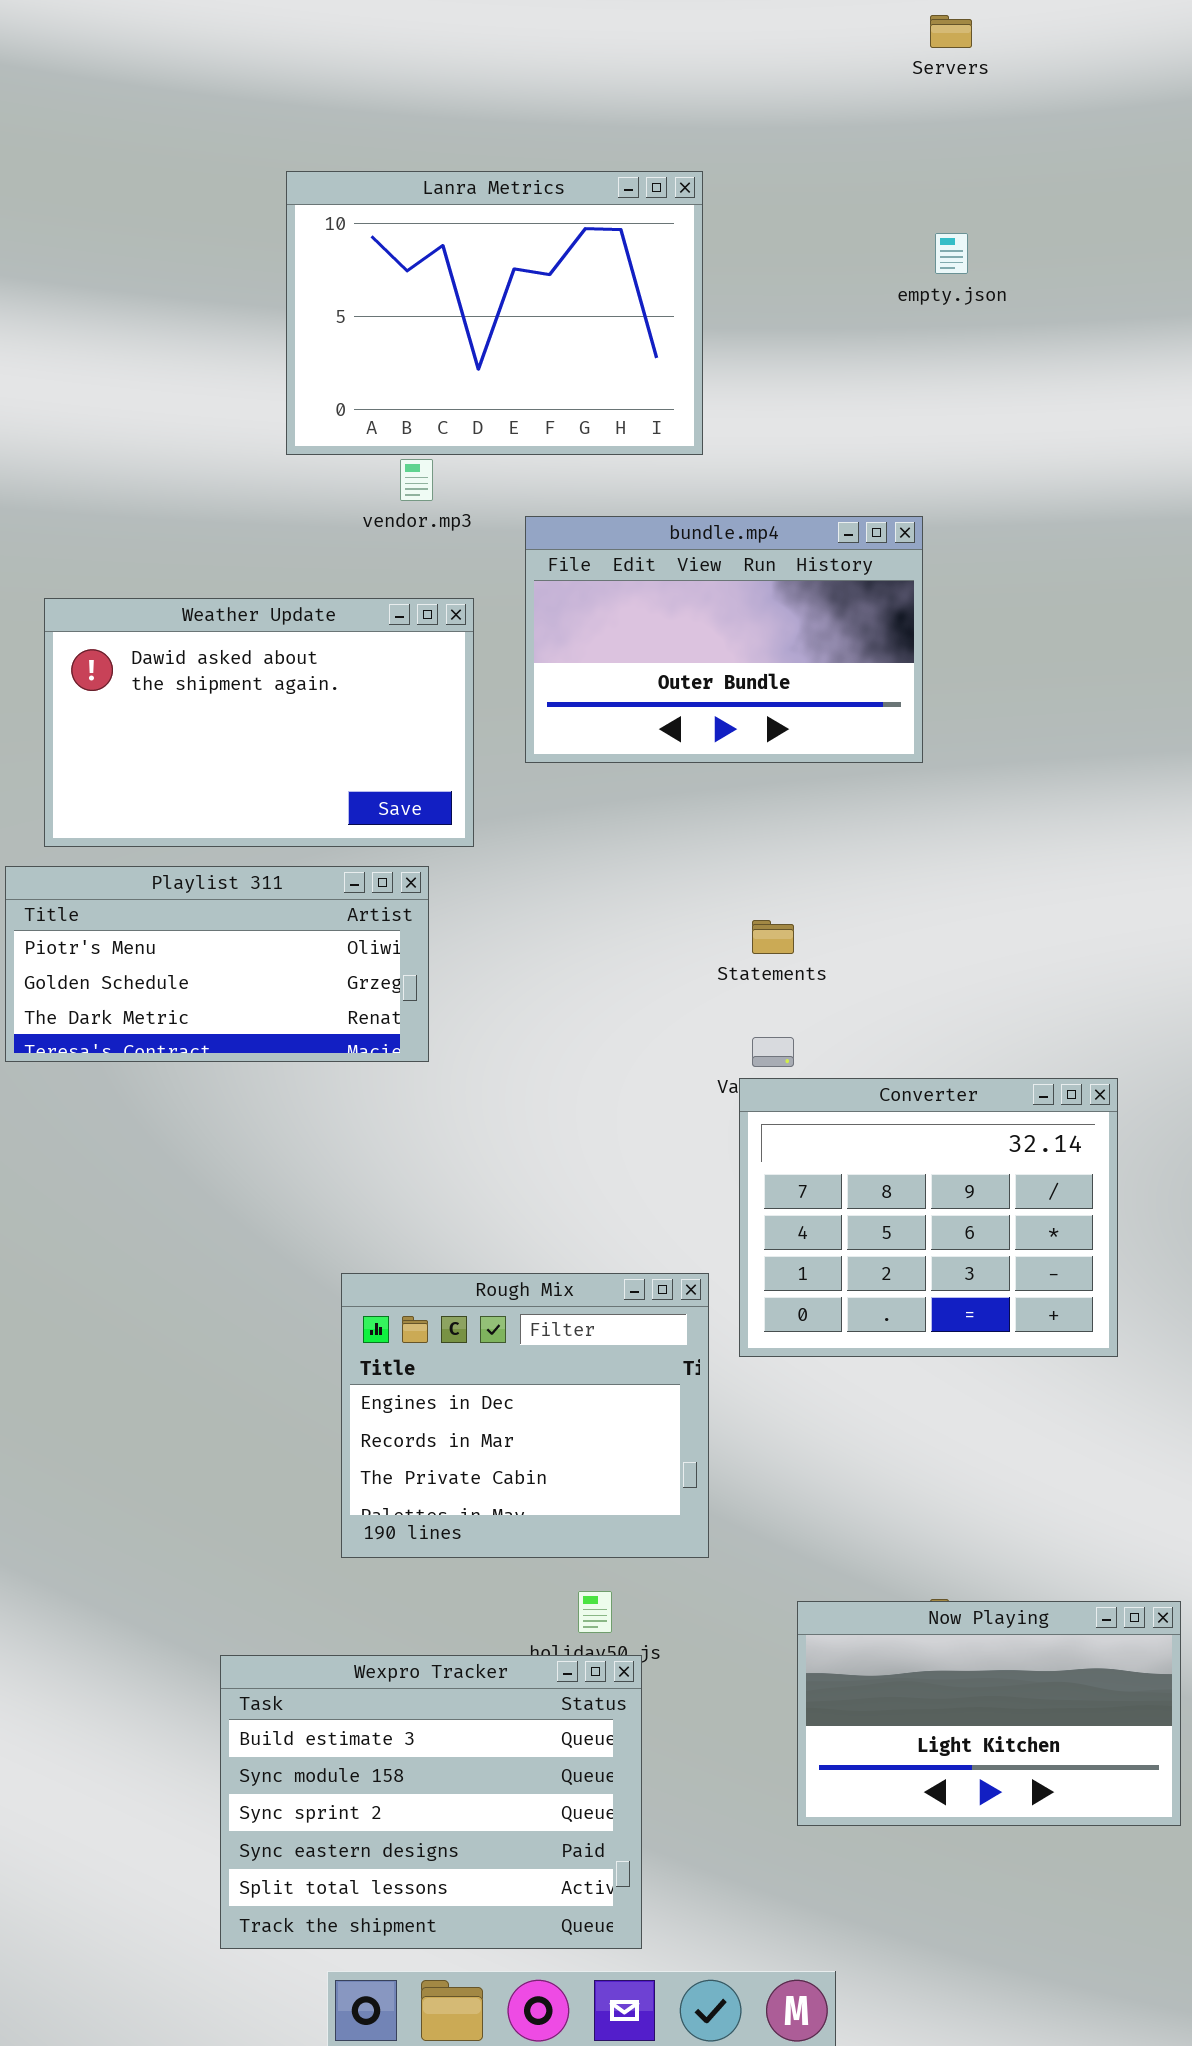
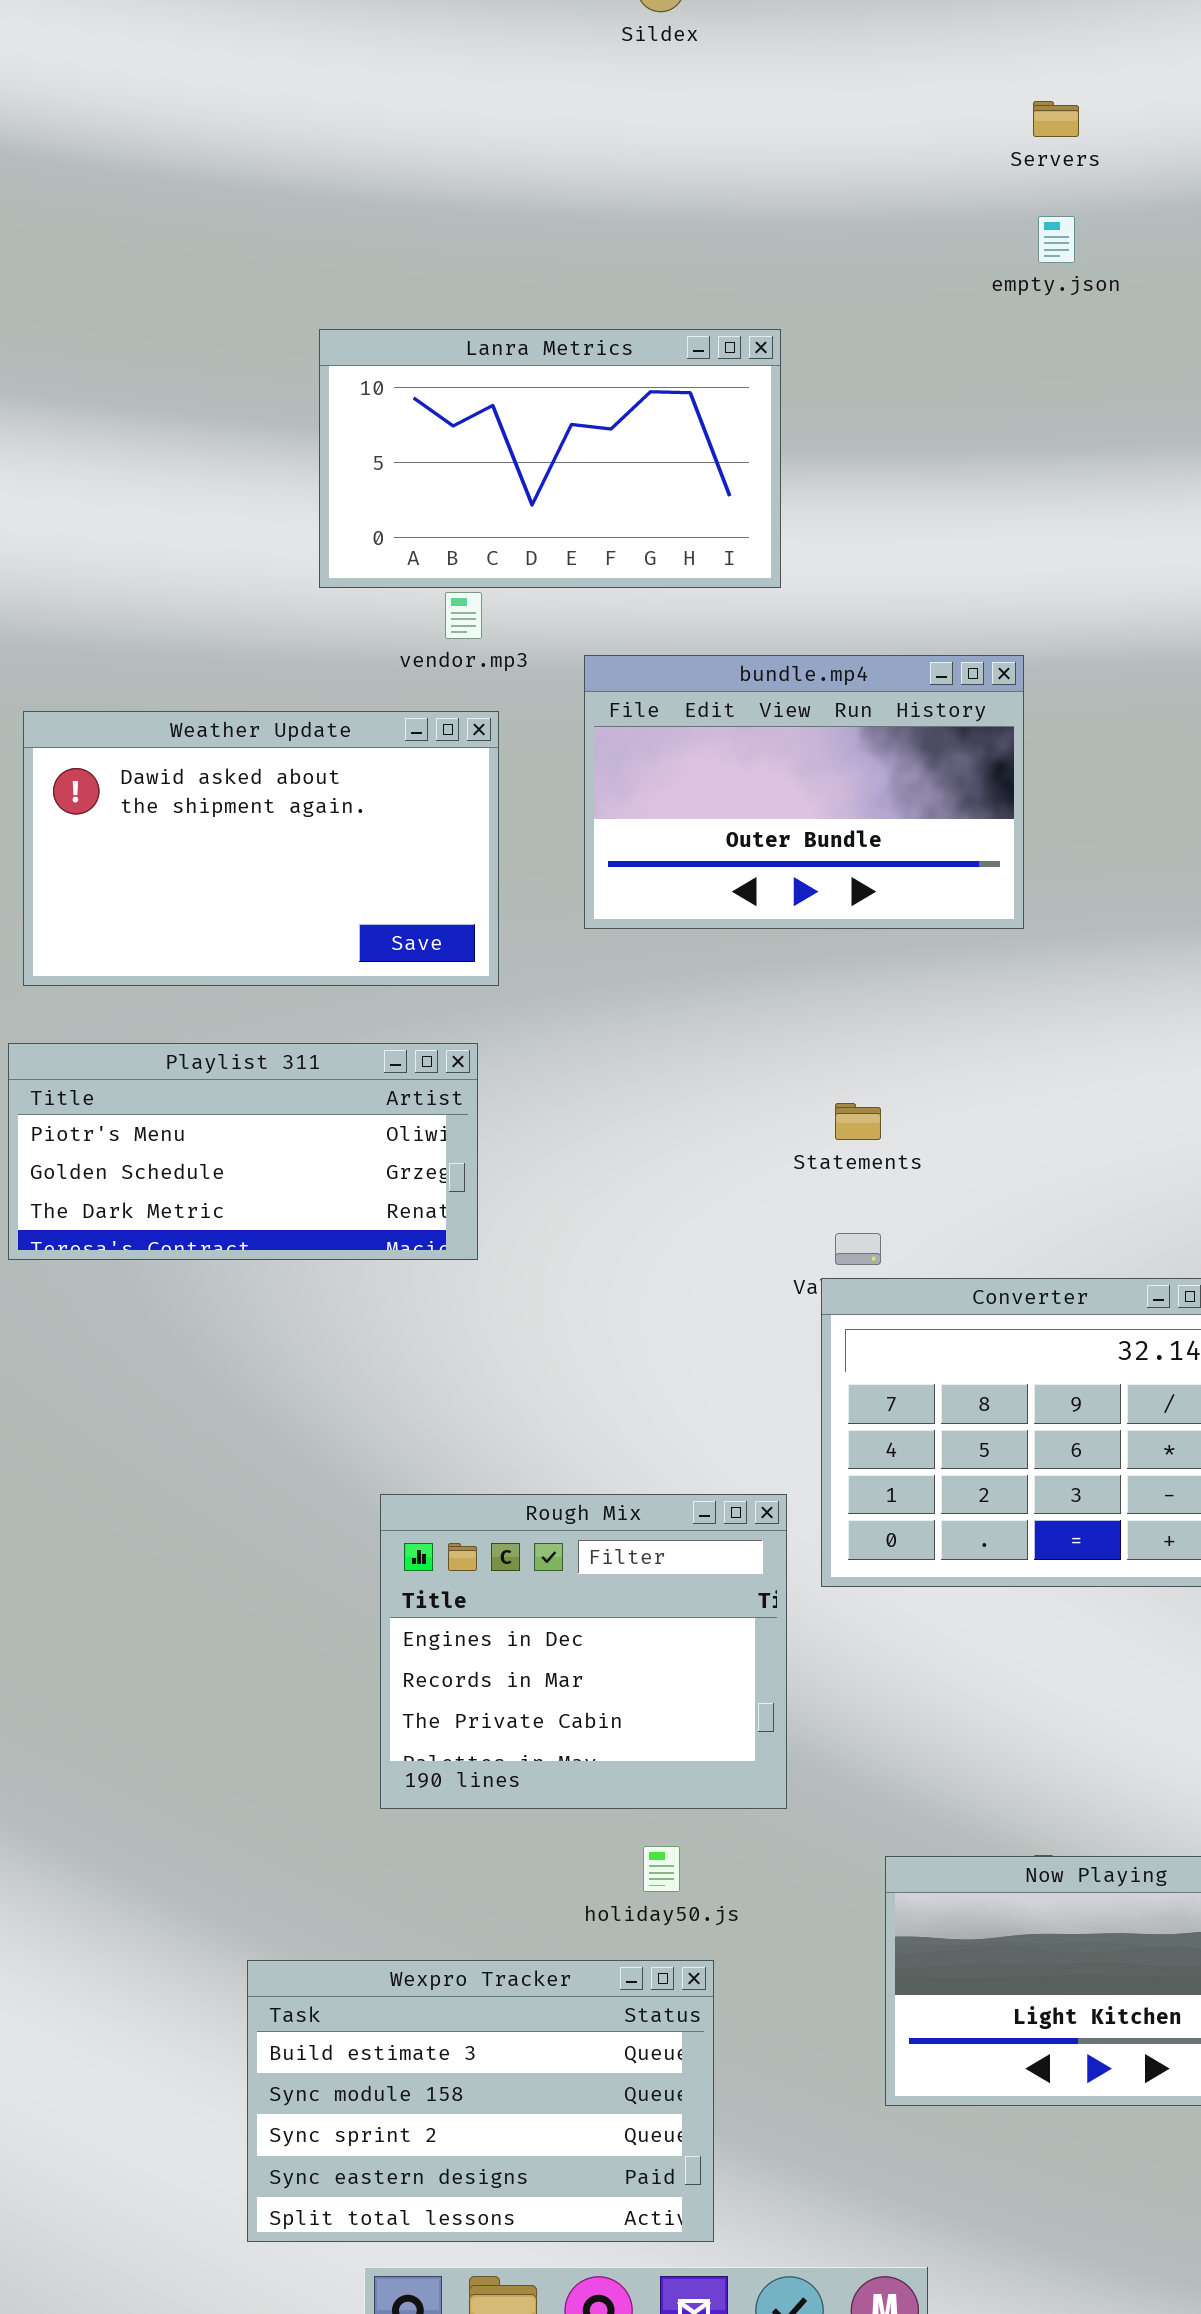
Lanra Metrics: [286,171,703,455] -> [319,329,781,588], resized
empty.json: [935,233,968,274] -> [1038,216,1075,263], moved
Weather Update: [44,598,474,847] -> [23,711,499,986], moved
Wexpro Tracker: [220,1655,642,1949] -> [247,1960,714,2242], resized

